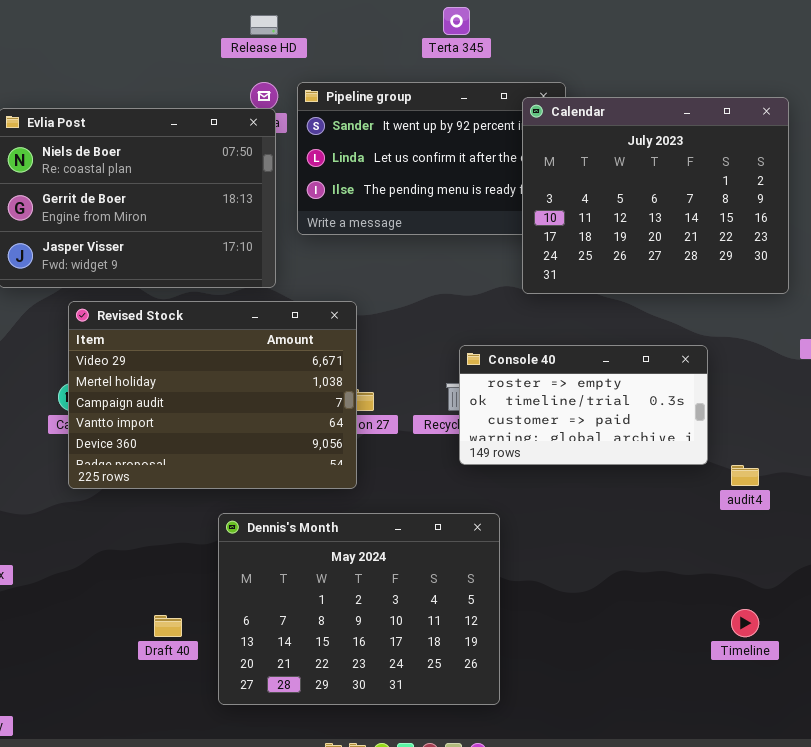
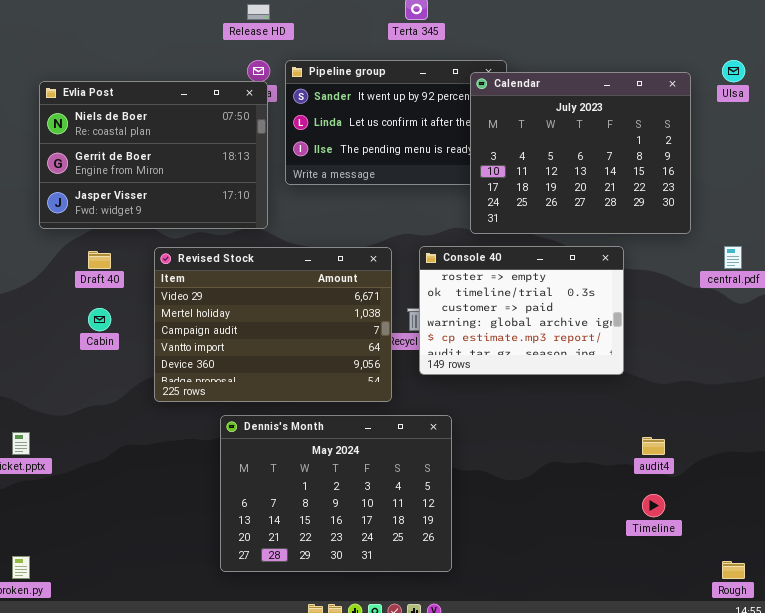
Revised Stock: [68,301,357,489] -> [154,247,392,402], moved
Console 40: [459,345,708,465] -> [419,246,624,375], resized
audit4: [731,465,759,486] -> [642,437,665,455], moved
Draft 40: [154,615,182,637] -> [88,251,111,269], moved

